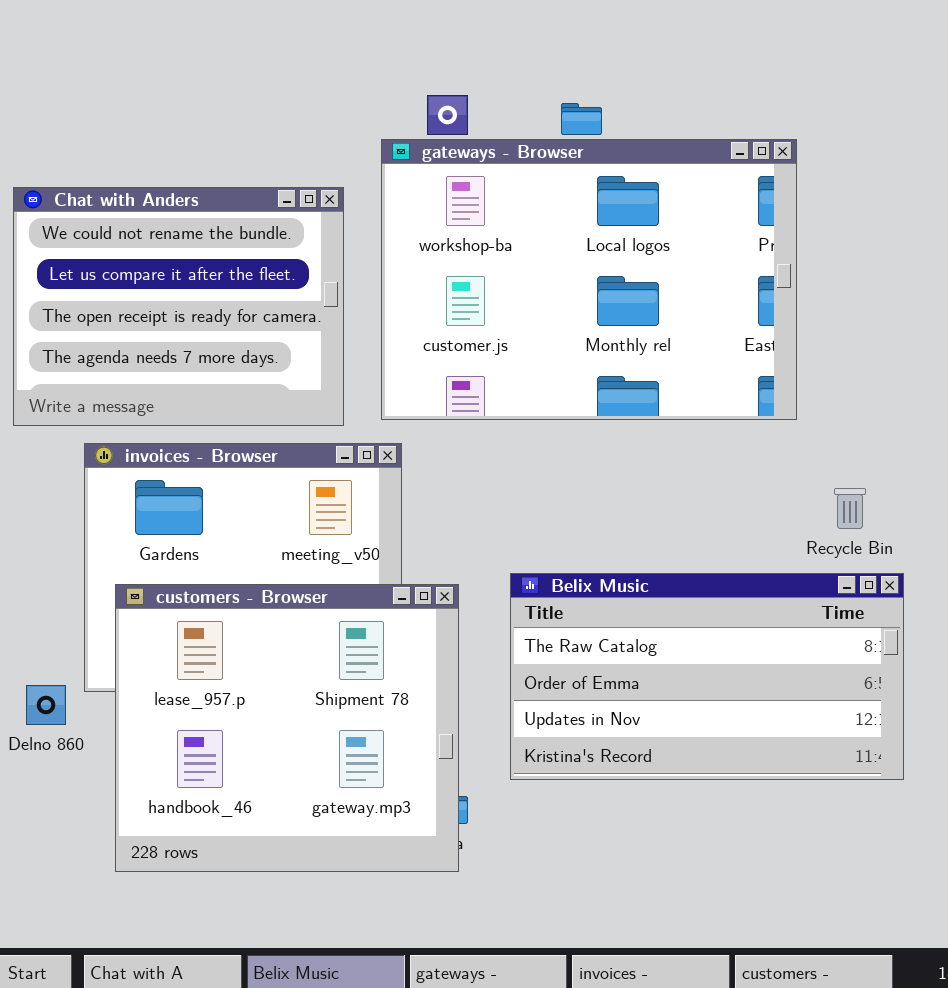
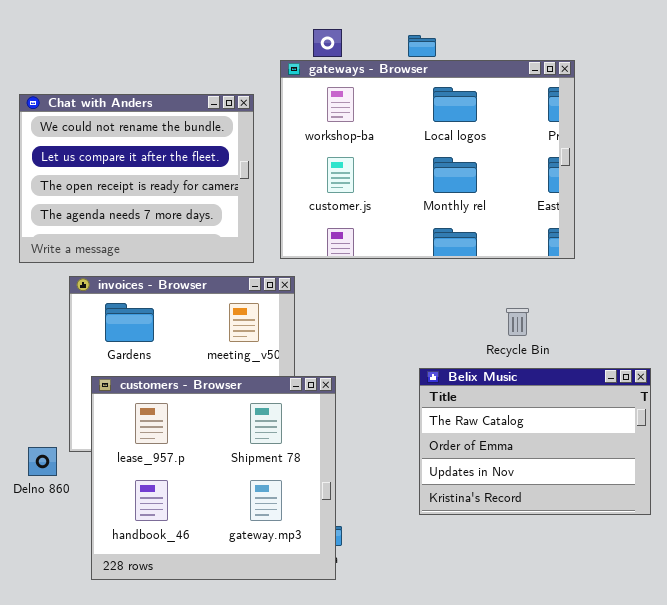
Recycle Bin: [834,488,866,529] -> [506,308,529,336], moved
Belix Music: [510,573,904,780] -> [419,368,651,515], resized

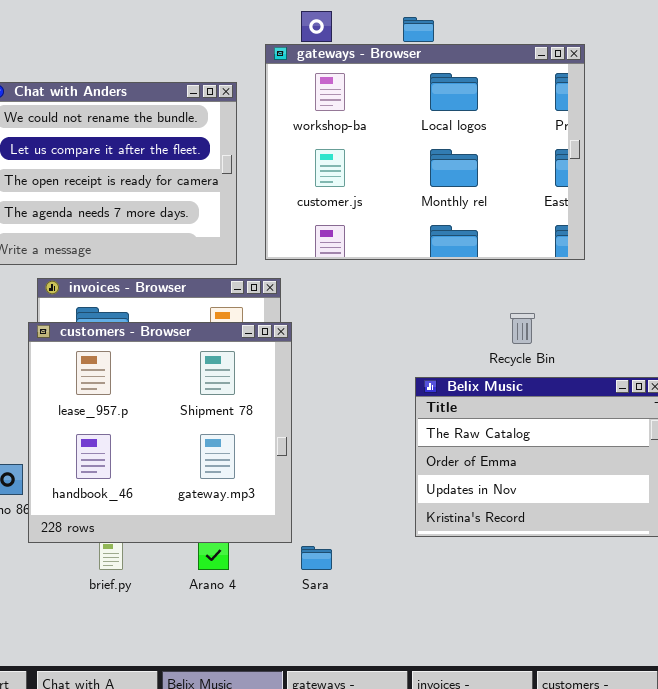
customers - Browser: [91,376,336,580] -> [28,322,292,543], moved

